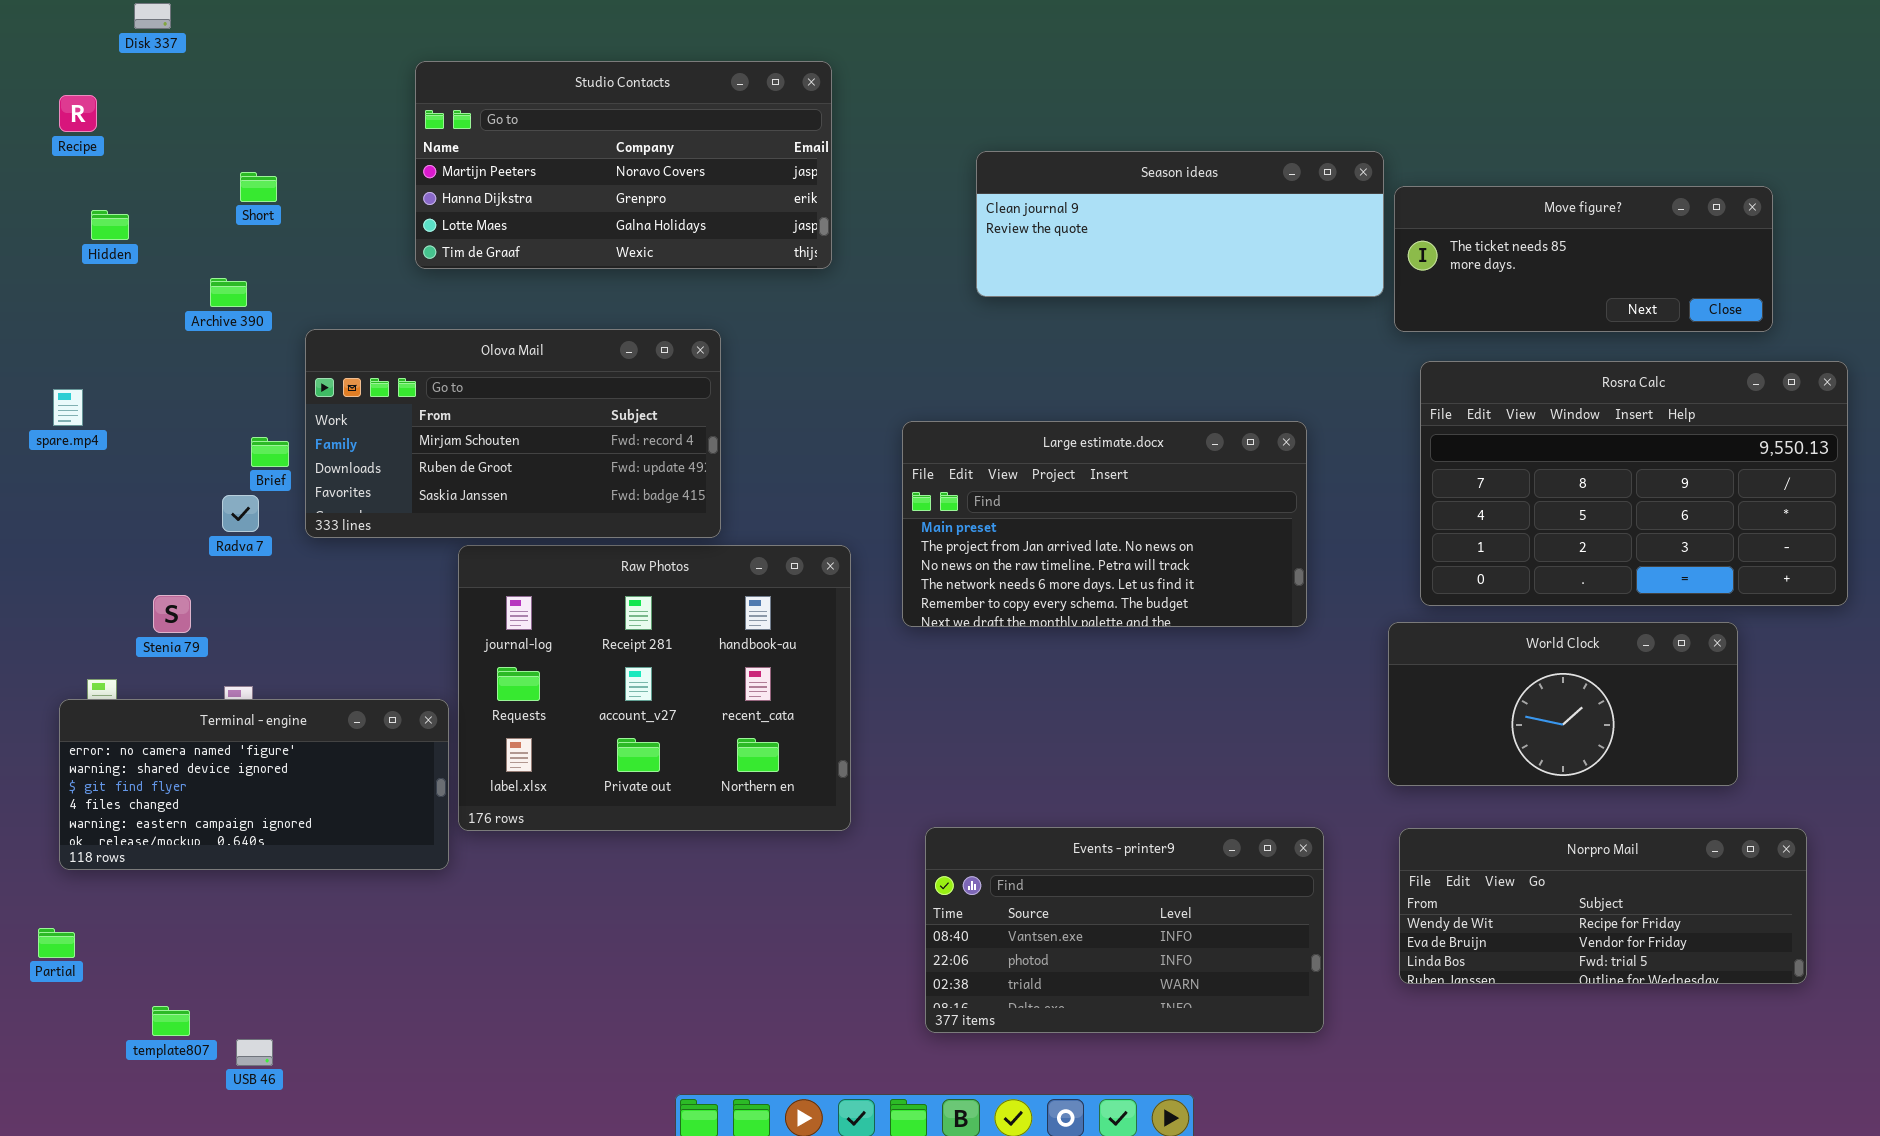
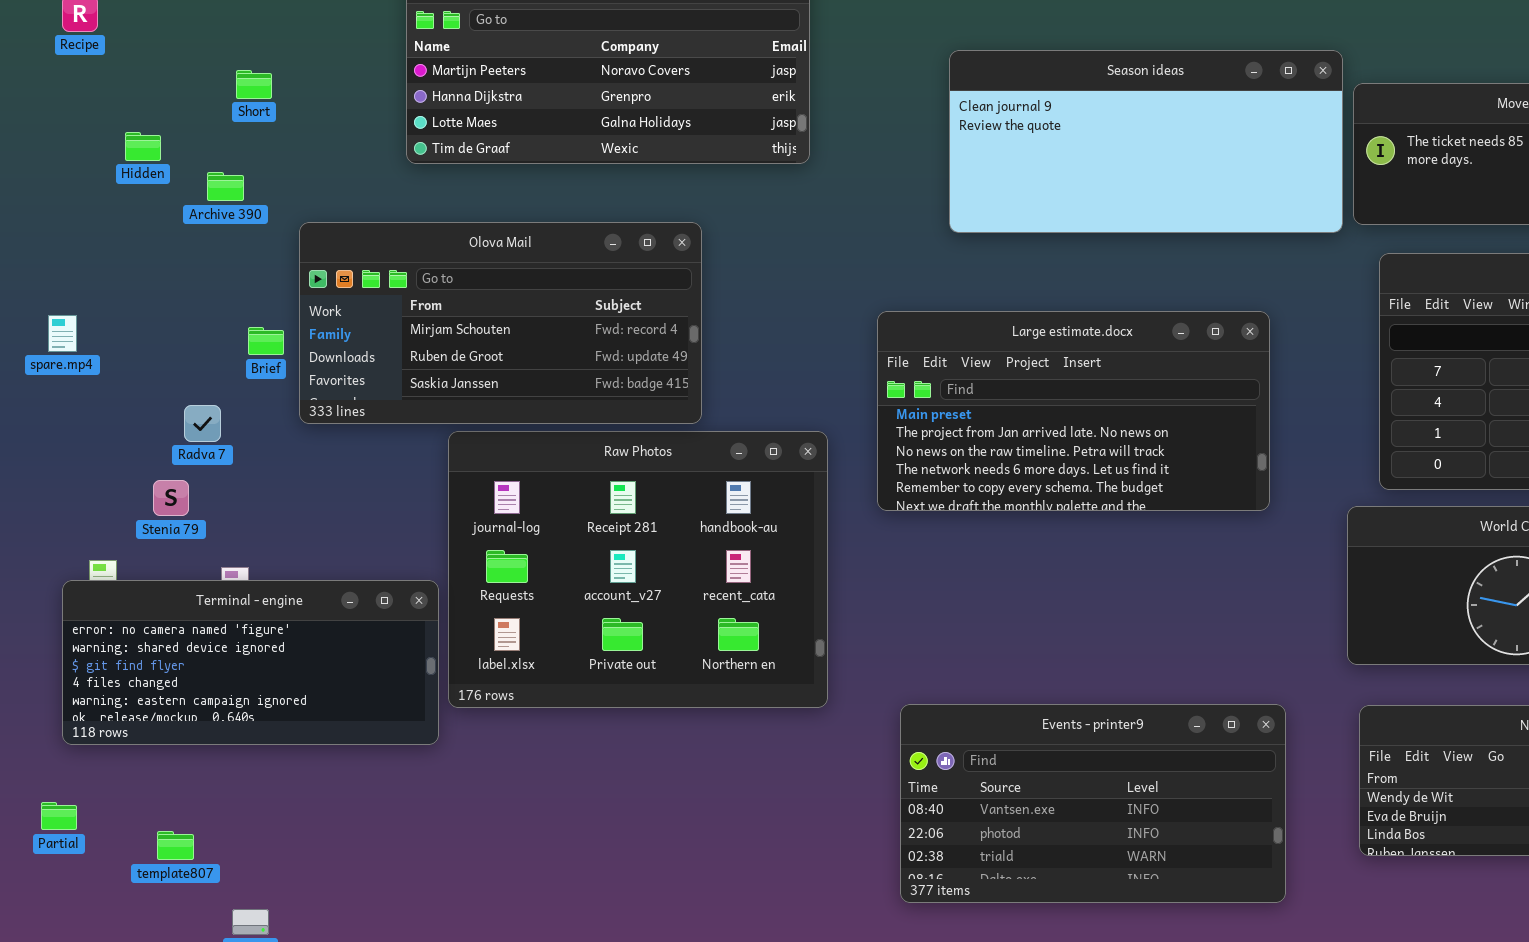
Season ideas: [976,151,1384,297] -> [949,50,1343,233], resized
Hidden: [91,210,129,240] -> [125,132,161,161], moved
spare.mp4: [53,389,83,426] -> [48,315,77,352], moved
Radva 7: [222,495,259,532] -> [184,405,221,442], moved
template807: [152,1006,190,1036] -> [157,831,194,860], moved

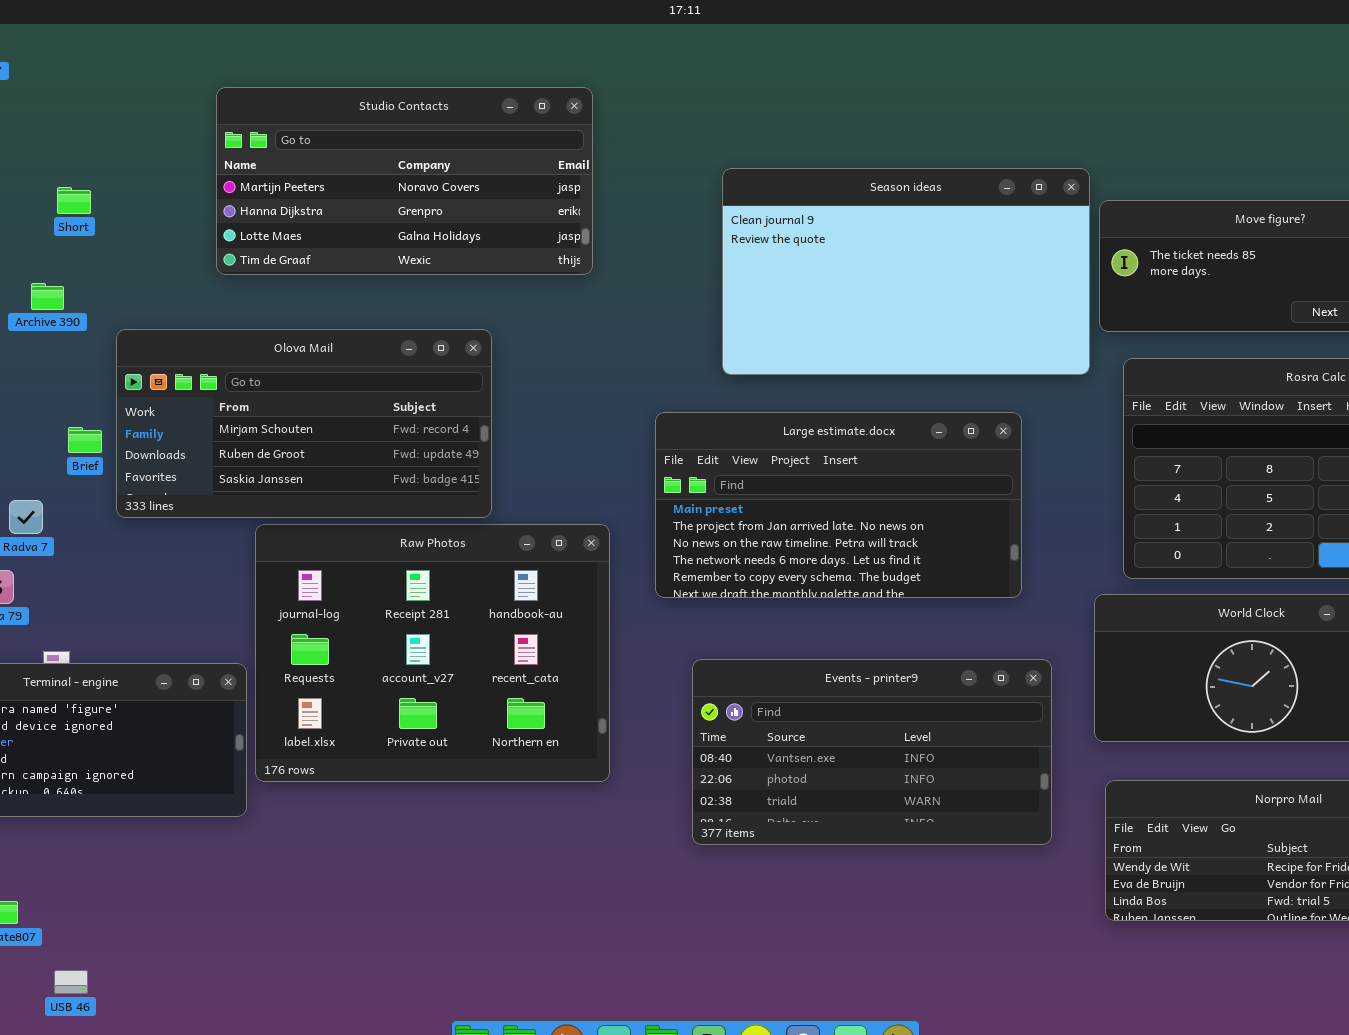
Season ideas: [949,50,1343,233] -> [722,168,1090,375], resized
Events - printer9: [900,704,1286,903] -> [692,659,1052,845], moved

